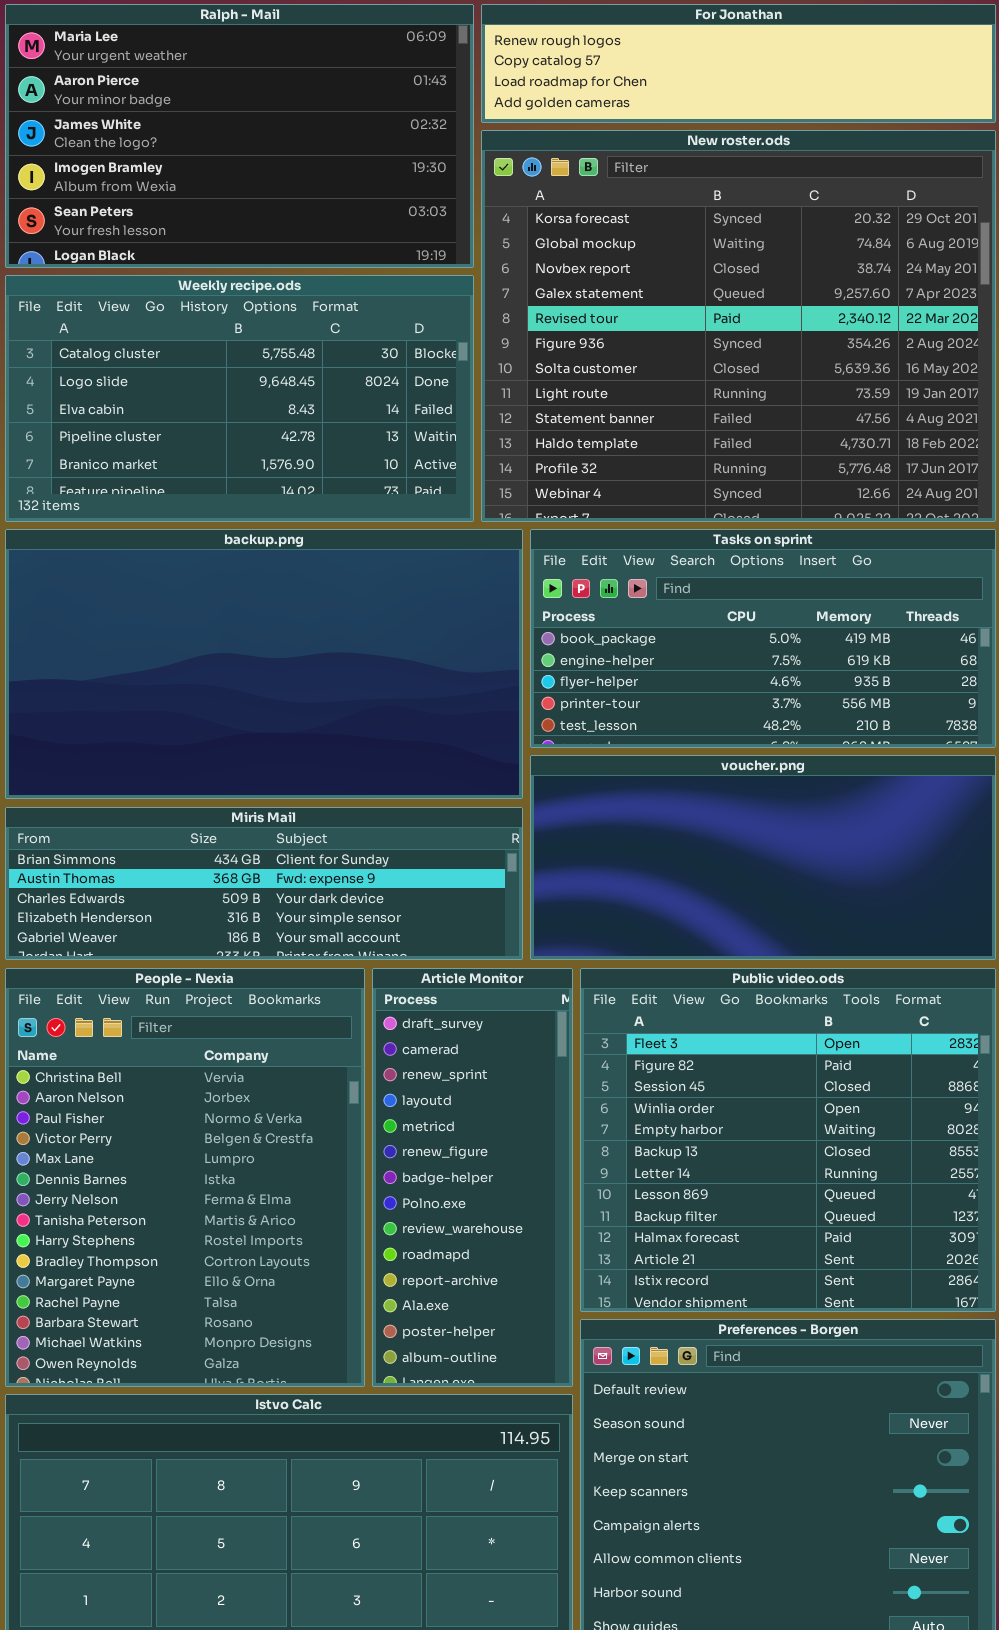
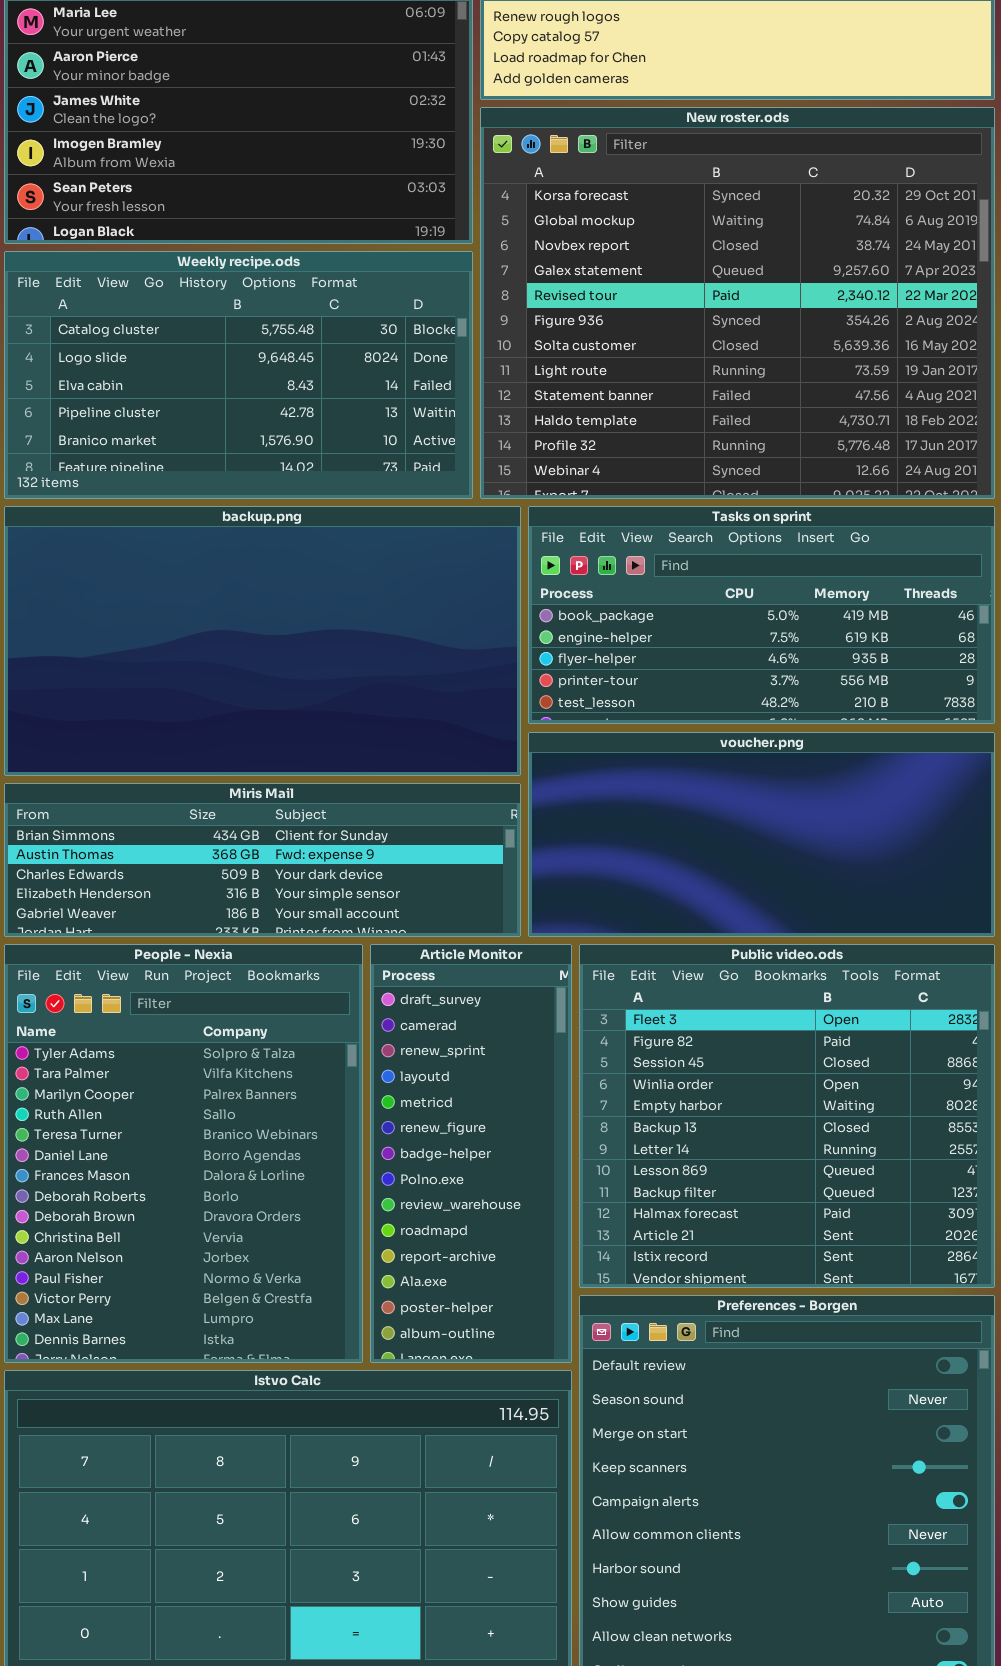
People - Nexia: [5,968,365,1387] -> [4,944,363,1363], scrolled up 9 rows

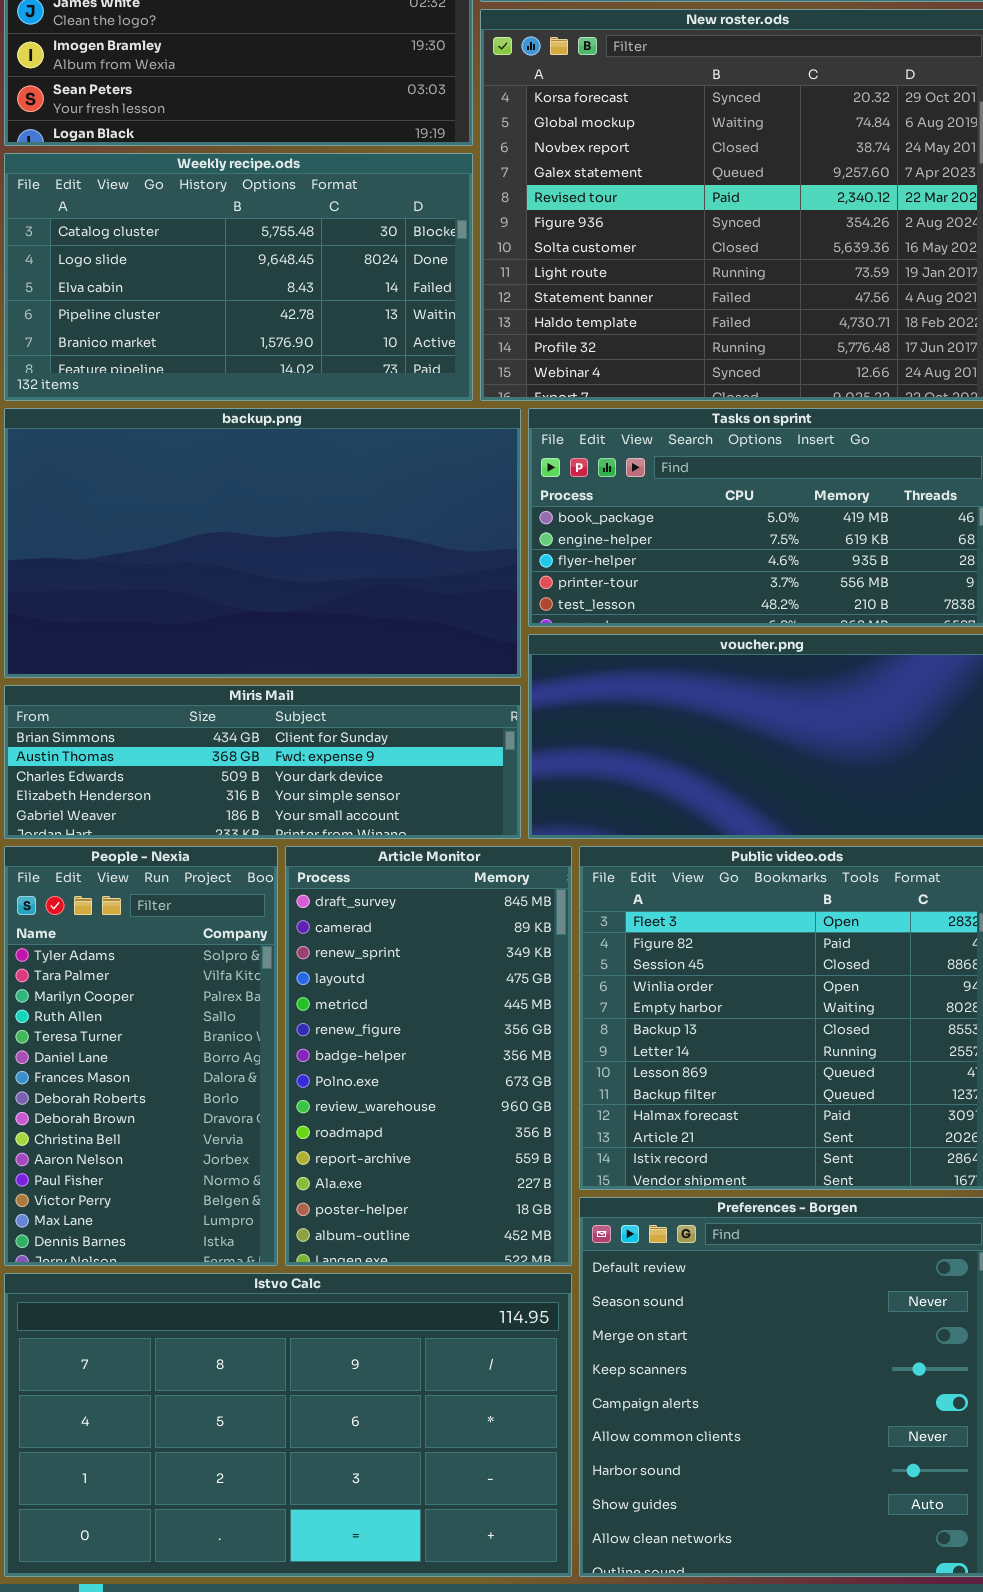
People - Nexia: [4,944,363,1363] -> [4,846,278,1266], resized
Article Monitor: [370,944,572,1363] -> [285,846,572,1266], resized

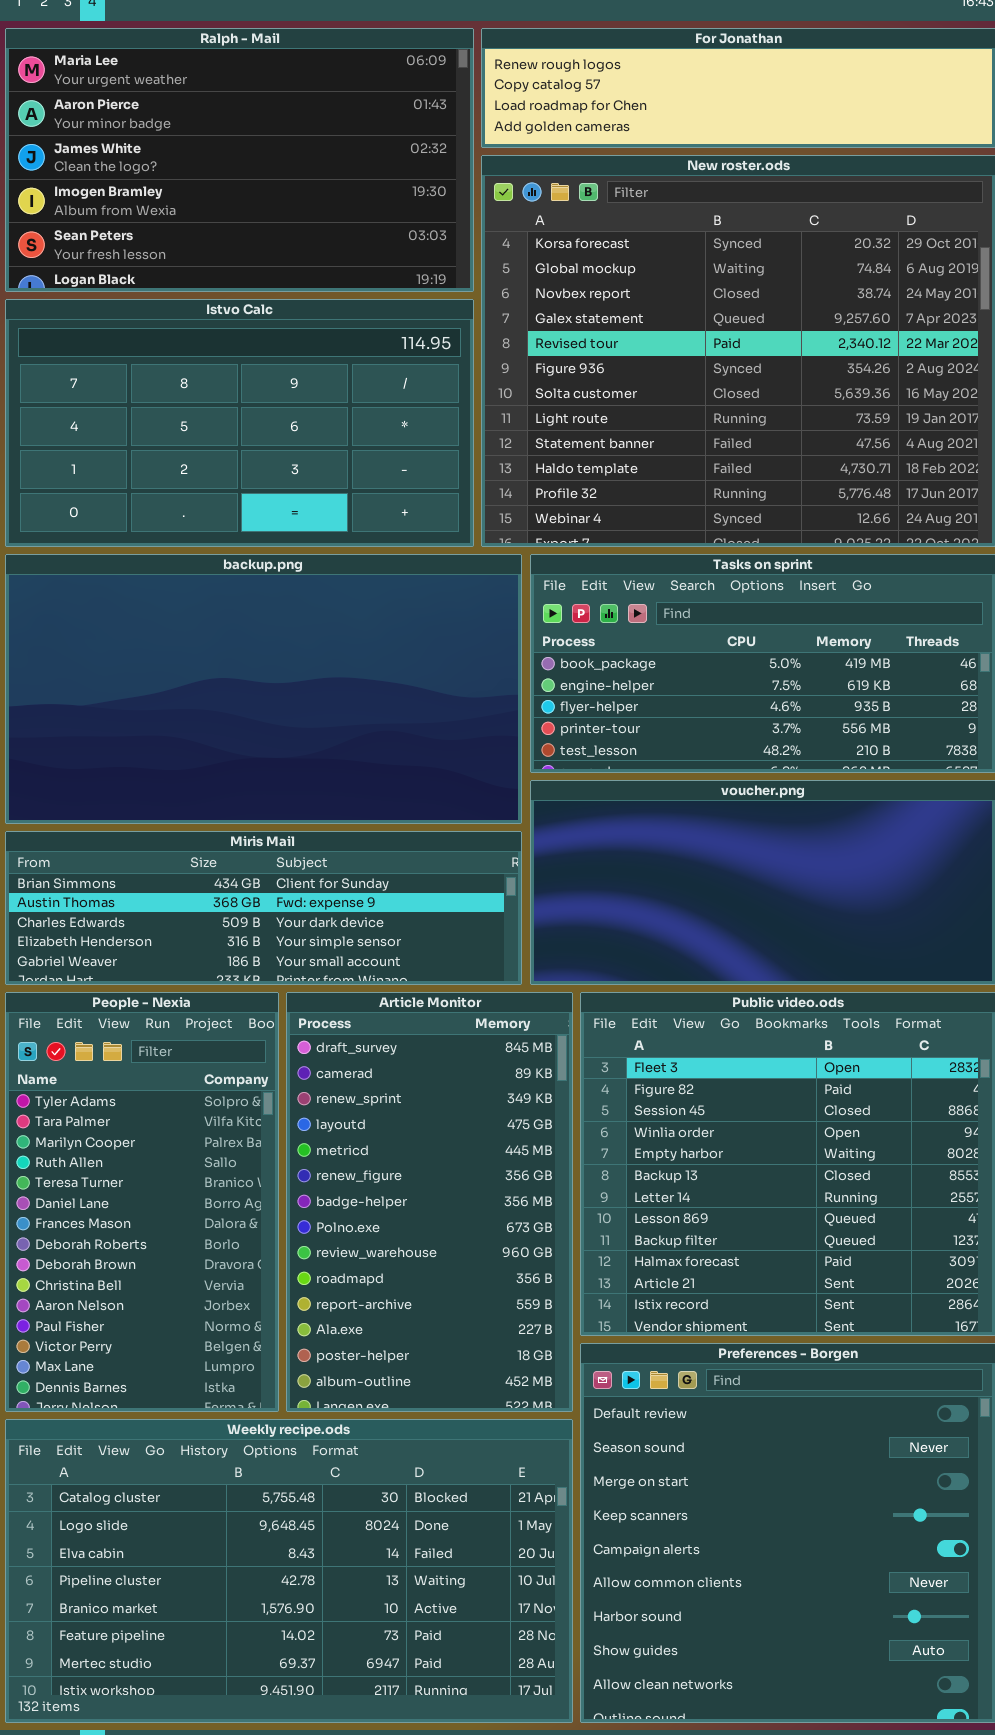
Weekly recipe.ods: [4,153,473,401] -> [5,1419,573,1723], moved, resized
Istvo Calc: [4,1273,572,1577] -> [5,299,474,547], moved, resized

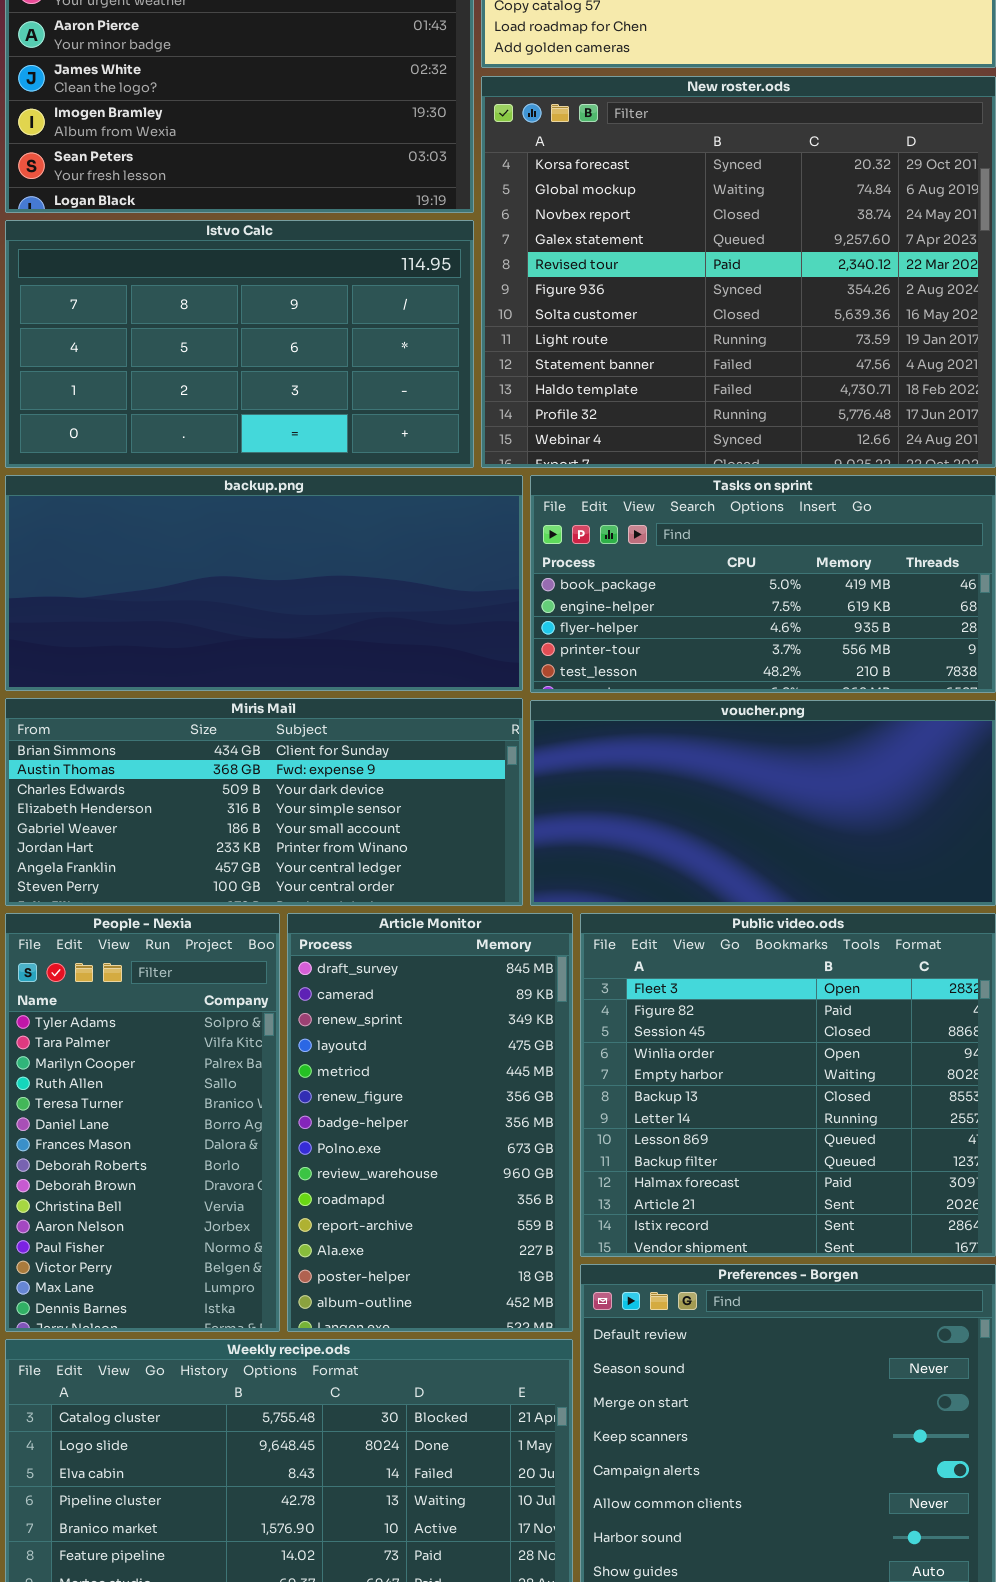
backup.png: [5,554,522,824] -> [5,475,523,691], resized
Miris Mail: [5,831,522,985] -> [5,698,523,906], resized

